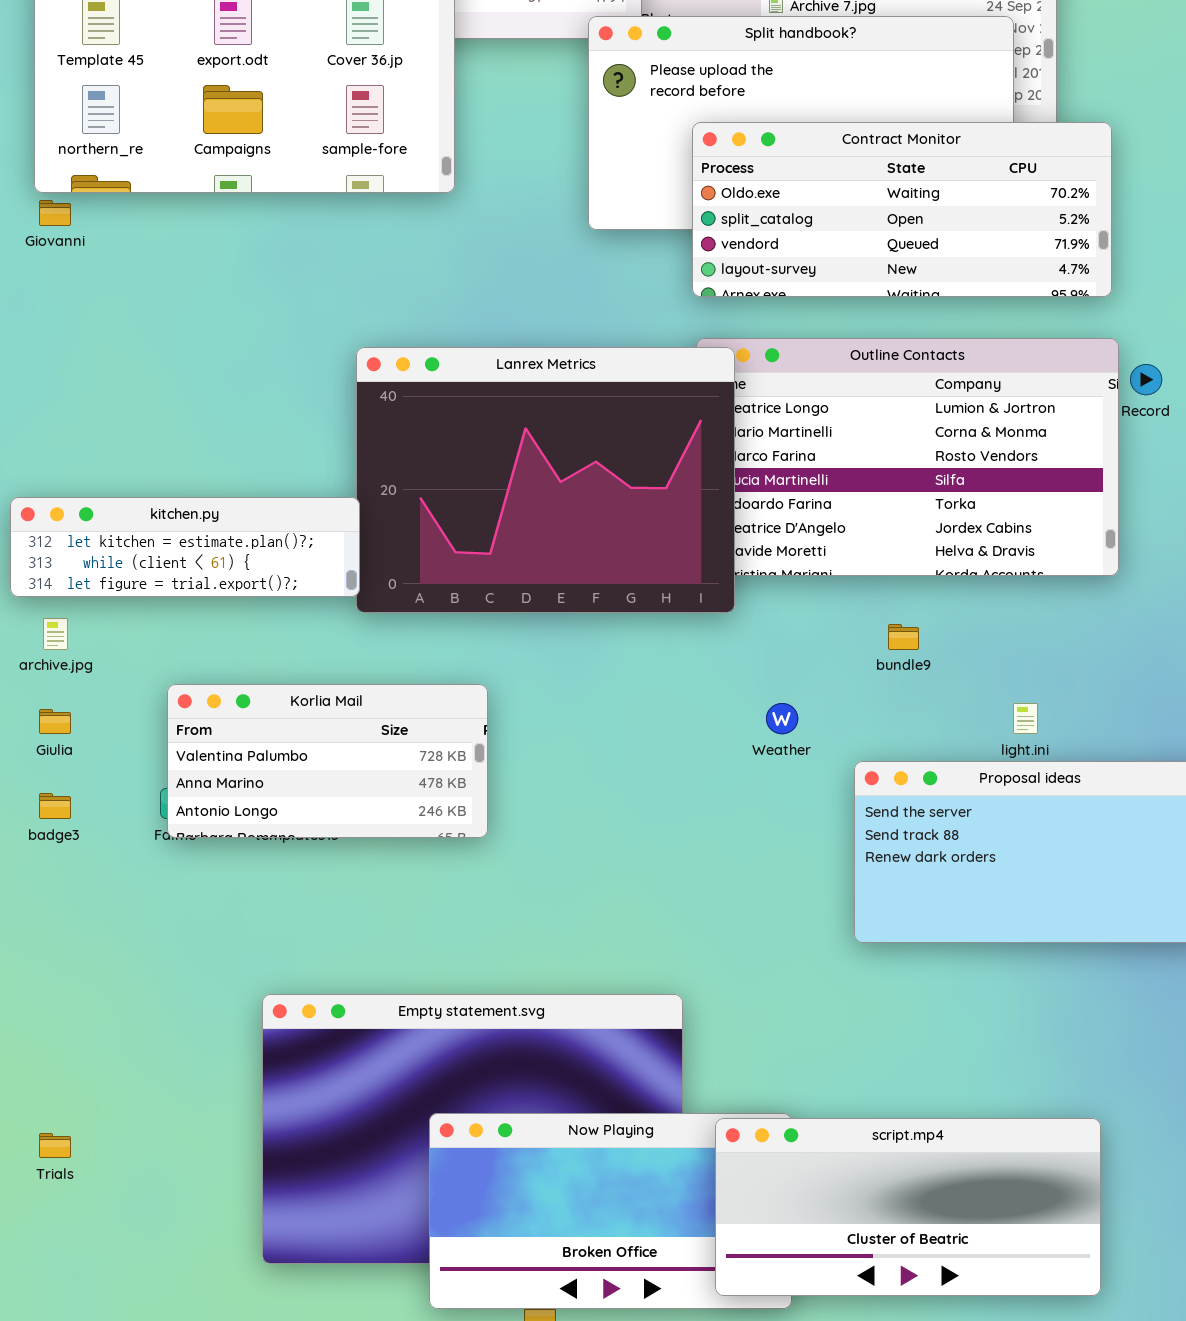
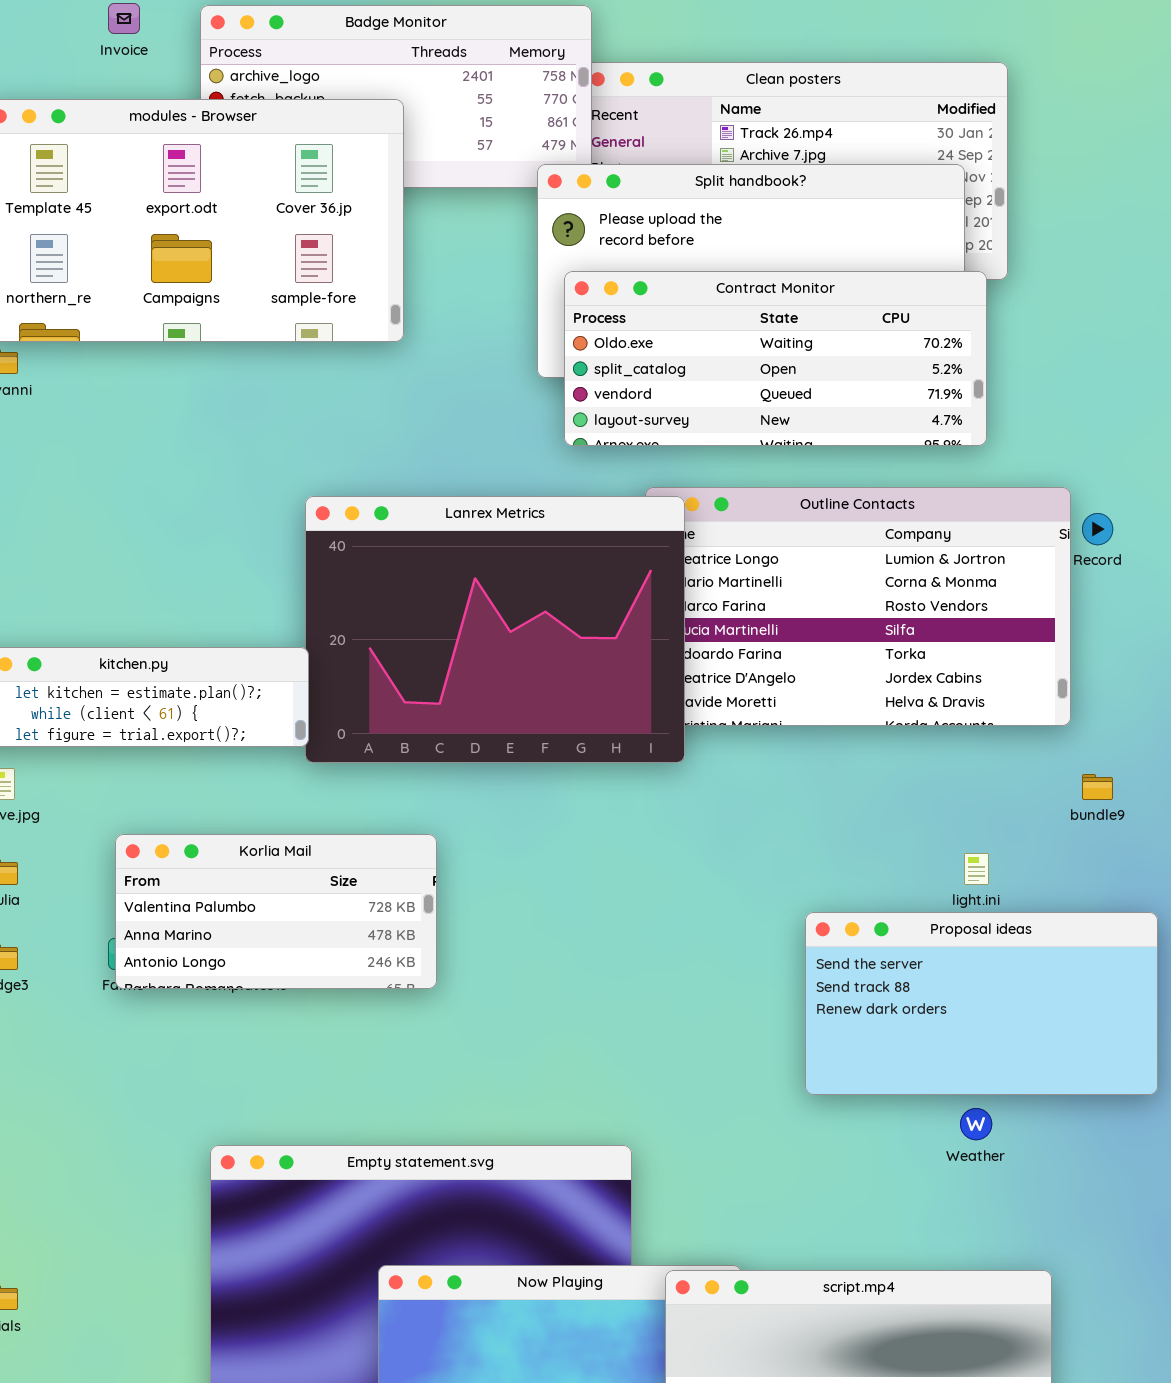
Contract Monitor: [692,122,1112,297] -> [564,271,987,446], moved
bundle9: [888,624,919,650] -> [1082,774,1113,800], moved
Weather: [766,703,798,734] -> [960,1108,992,1140], moved

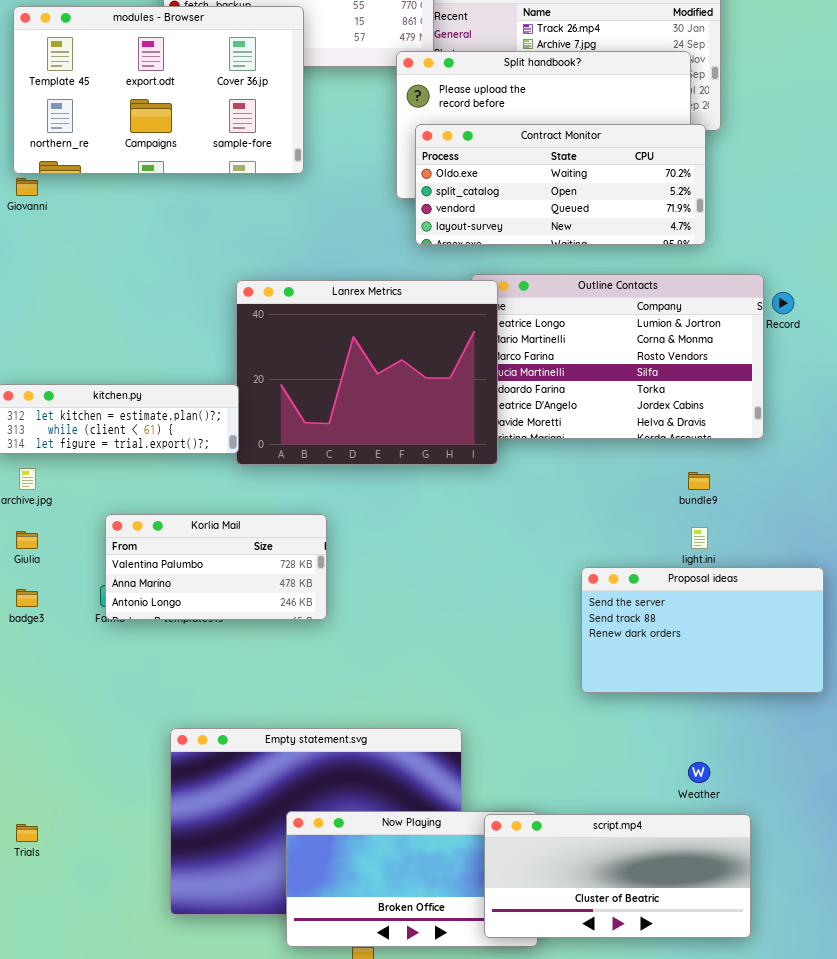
bundle9: [1082,774,1113,800] -> [688,472,710,490], moved
Weather: [960,1108,992,1140] -> [688,762,710,783], moved

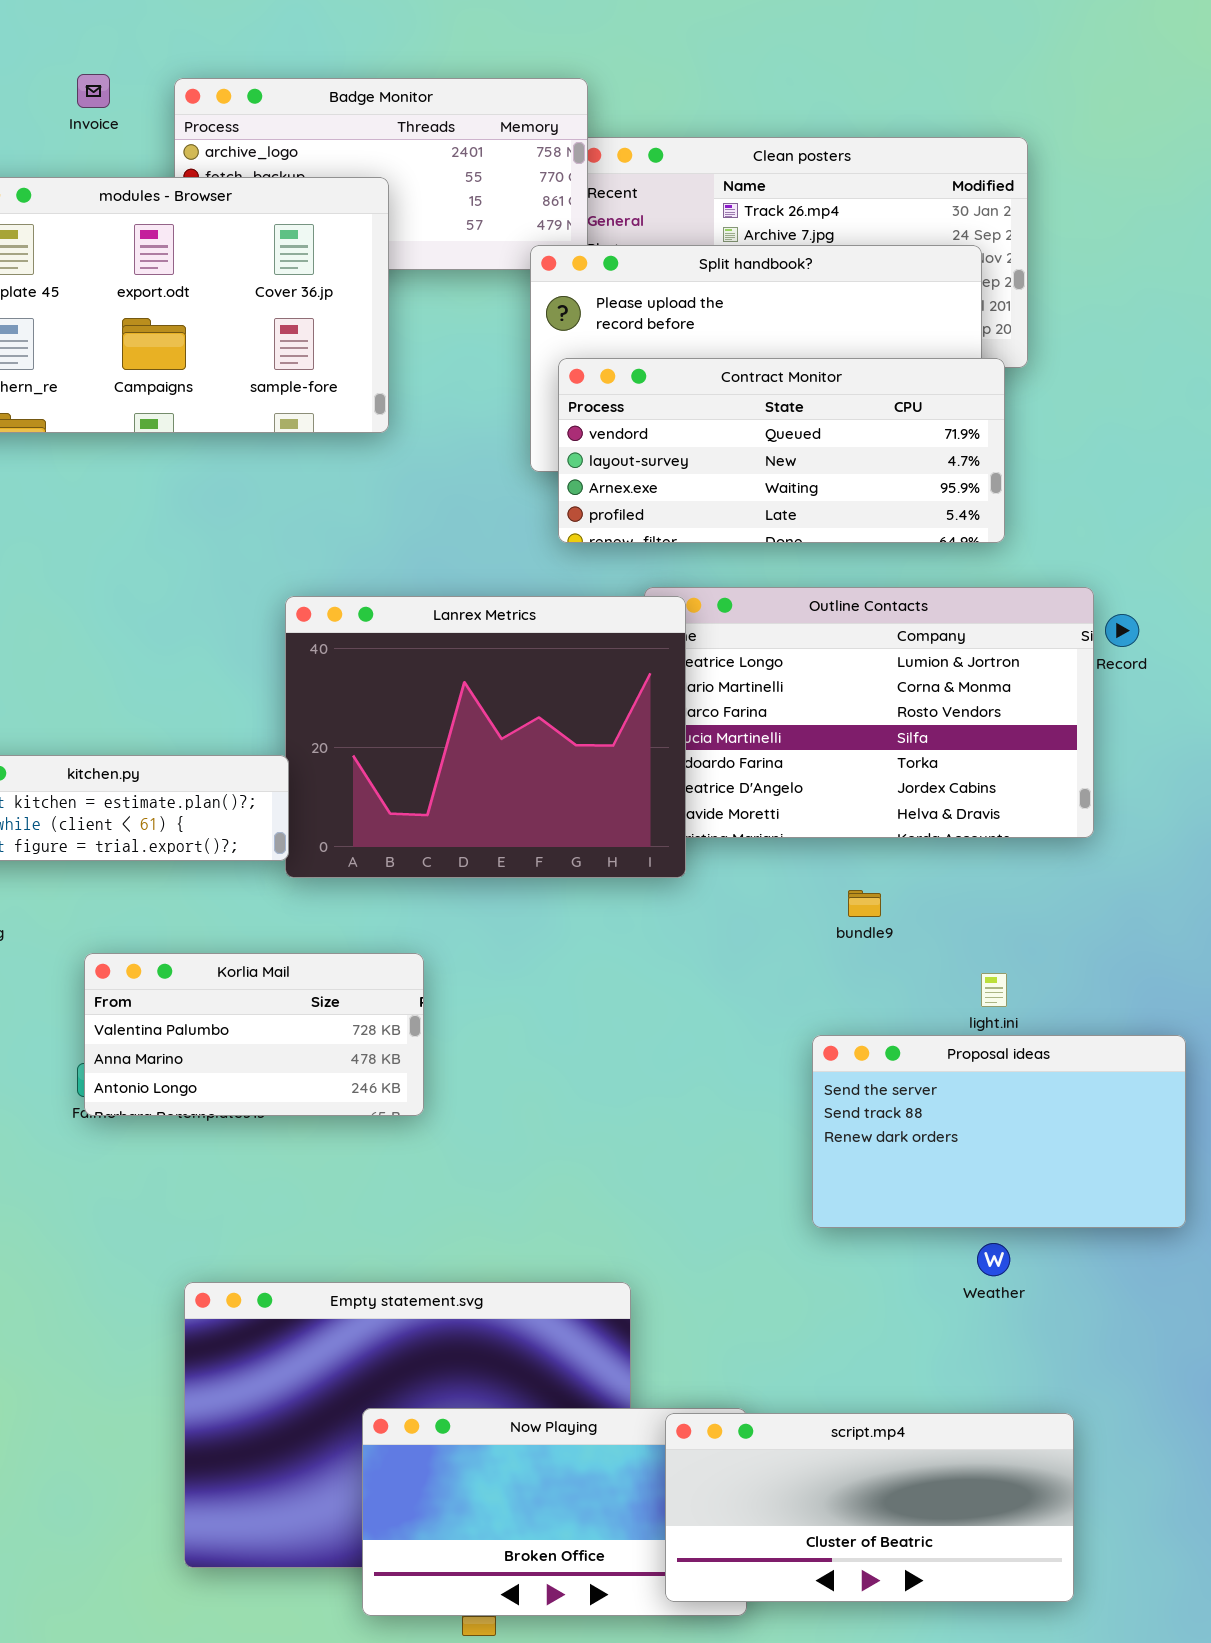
Contract Monitor: [415,124,706,245] -> [558,358,1005,543], scrolled down 2 rows
bundle9: [688,472,710,490] -> [848,890,881,917], moved
Weather: [688,762,710,783] -> [977,1243,1010,1276], moved

